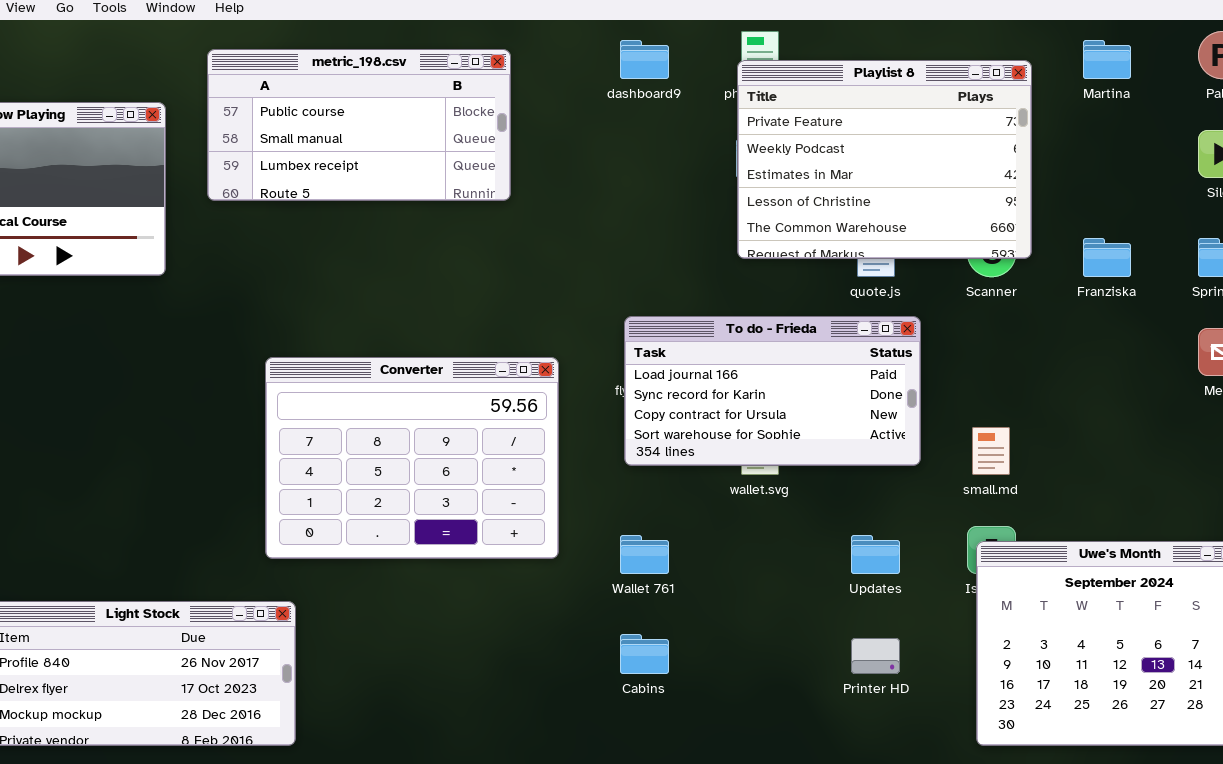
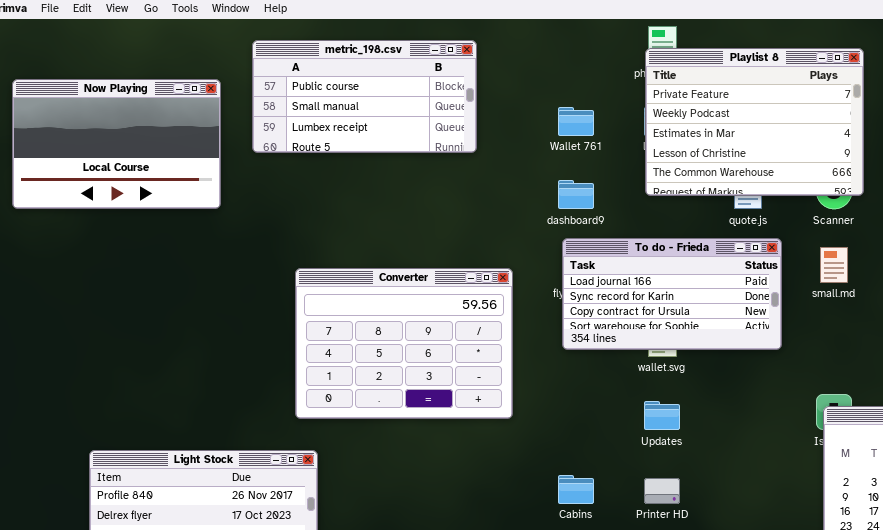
dashboard9: [620,40,669,79] -> [558,180,594,209], moved
small.md: [972,427,1010,475] -> [820,247,848,283], moved
Wallet 761: [620,535,669,574] -> [558,107,594,136], moved
Updates: [851,535,900,574] -> [644,401,680,430], moved
Printer HD: [851,638,900,674] -> [644,478,680,504], moved

